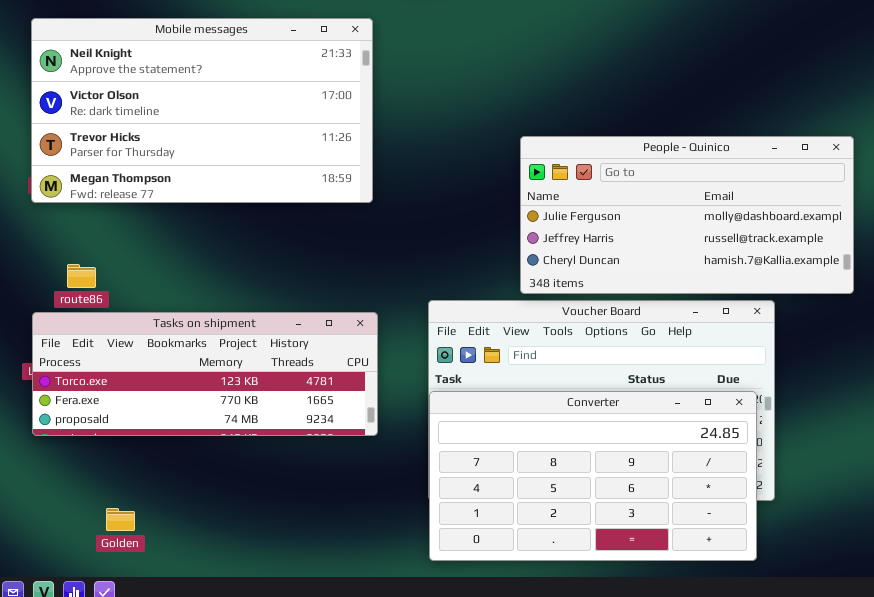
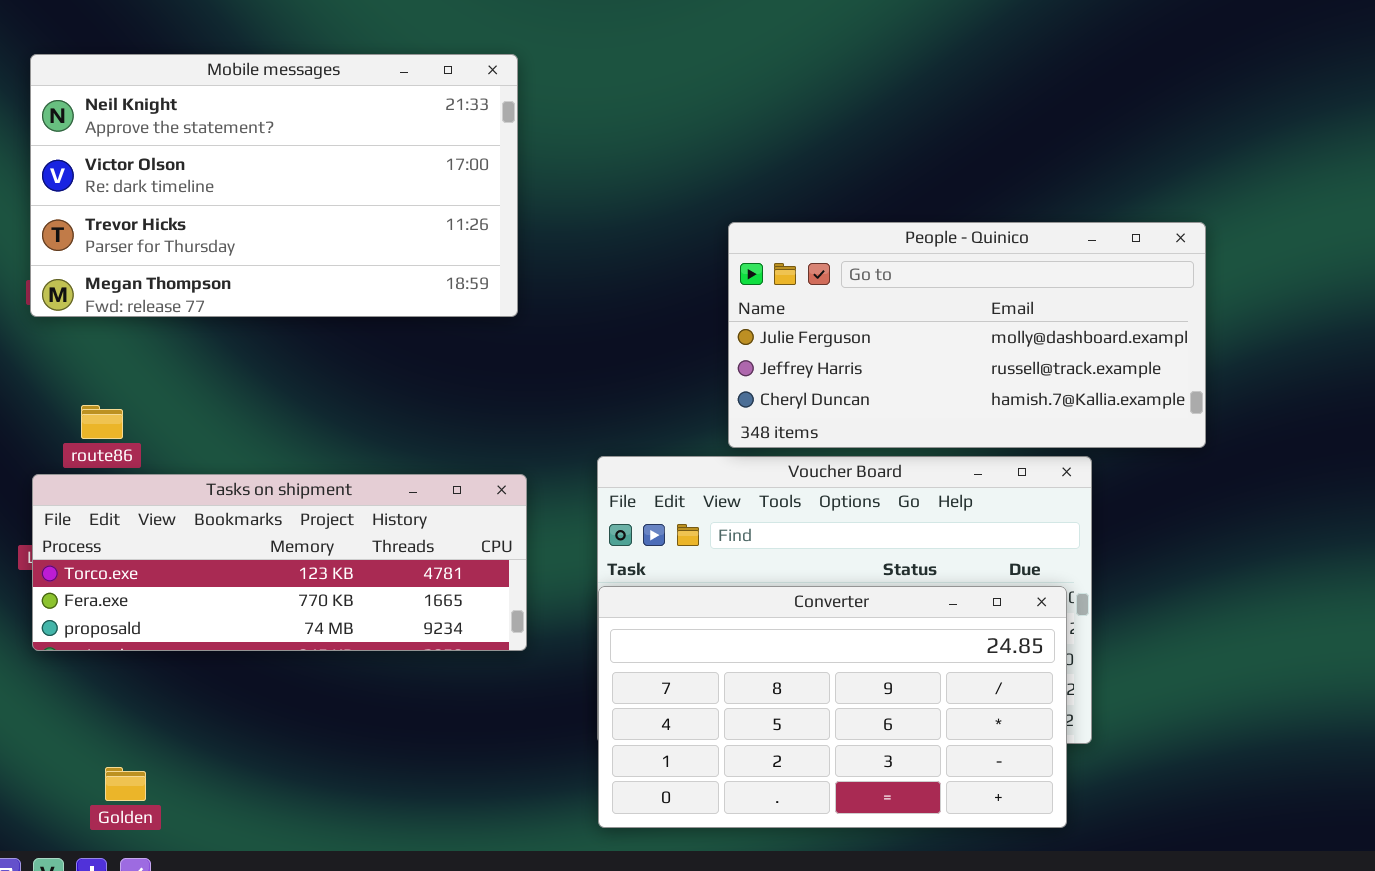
Golden: [106,508,135,531] -> [105,767,146,801], moved

